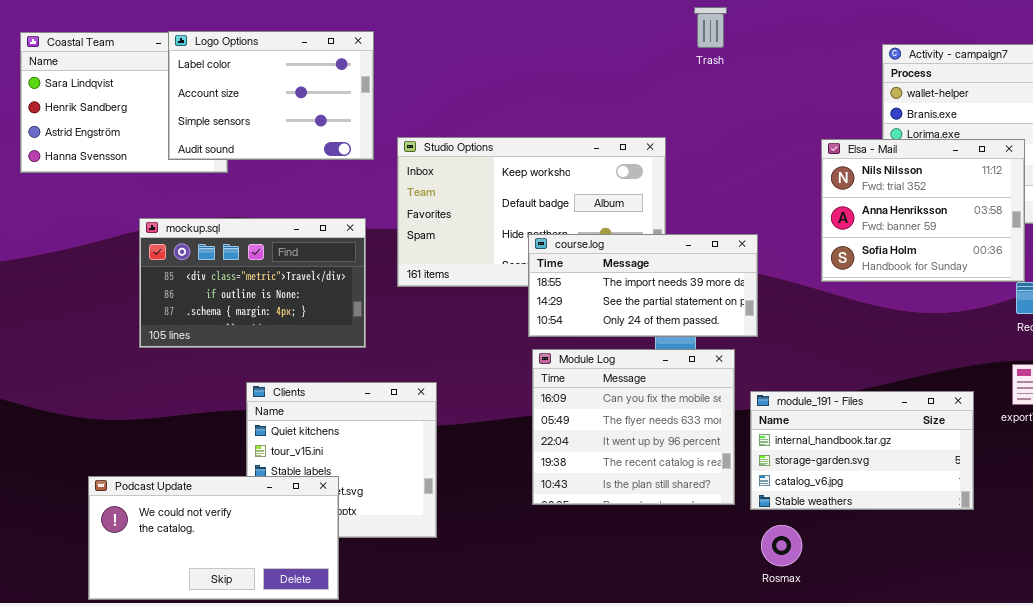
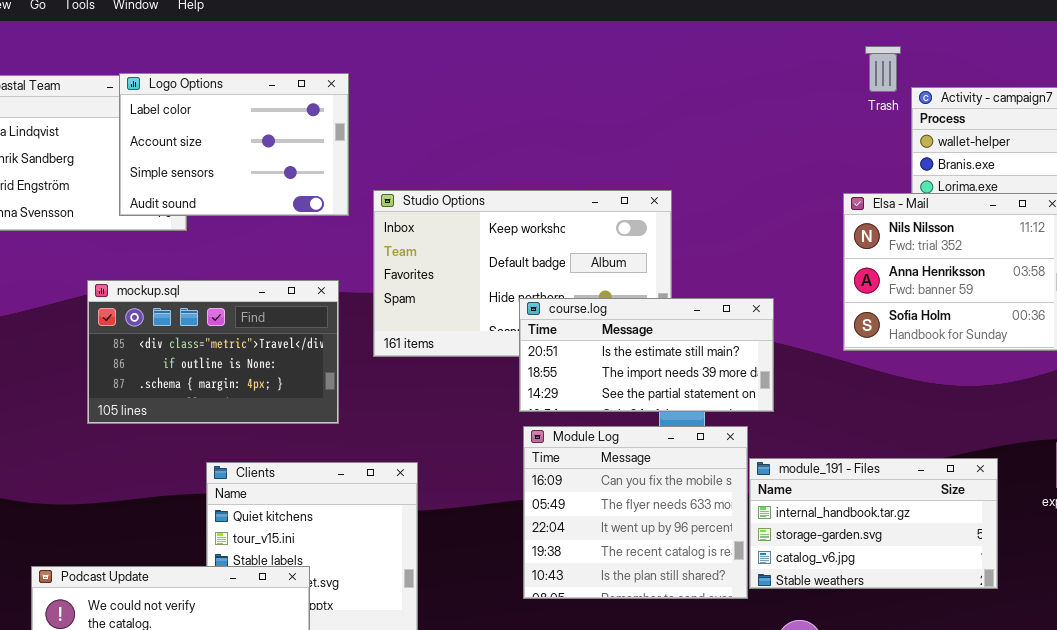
Trash: [694,7,727,48] -> [865,46,901,92], moved
course.log: [528,234,758,337] -> [519,298,774,412], scrolled up 1 row
module_191 - Files: [750,391,974,510] -> [749,458,998,589], moved

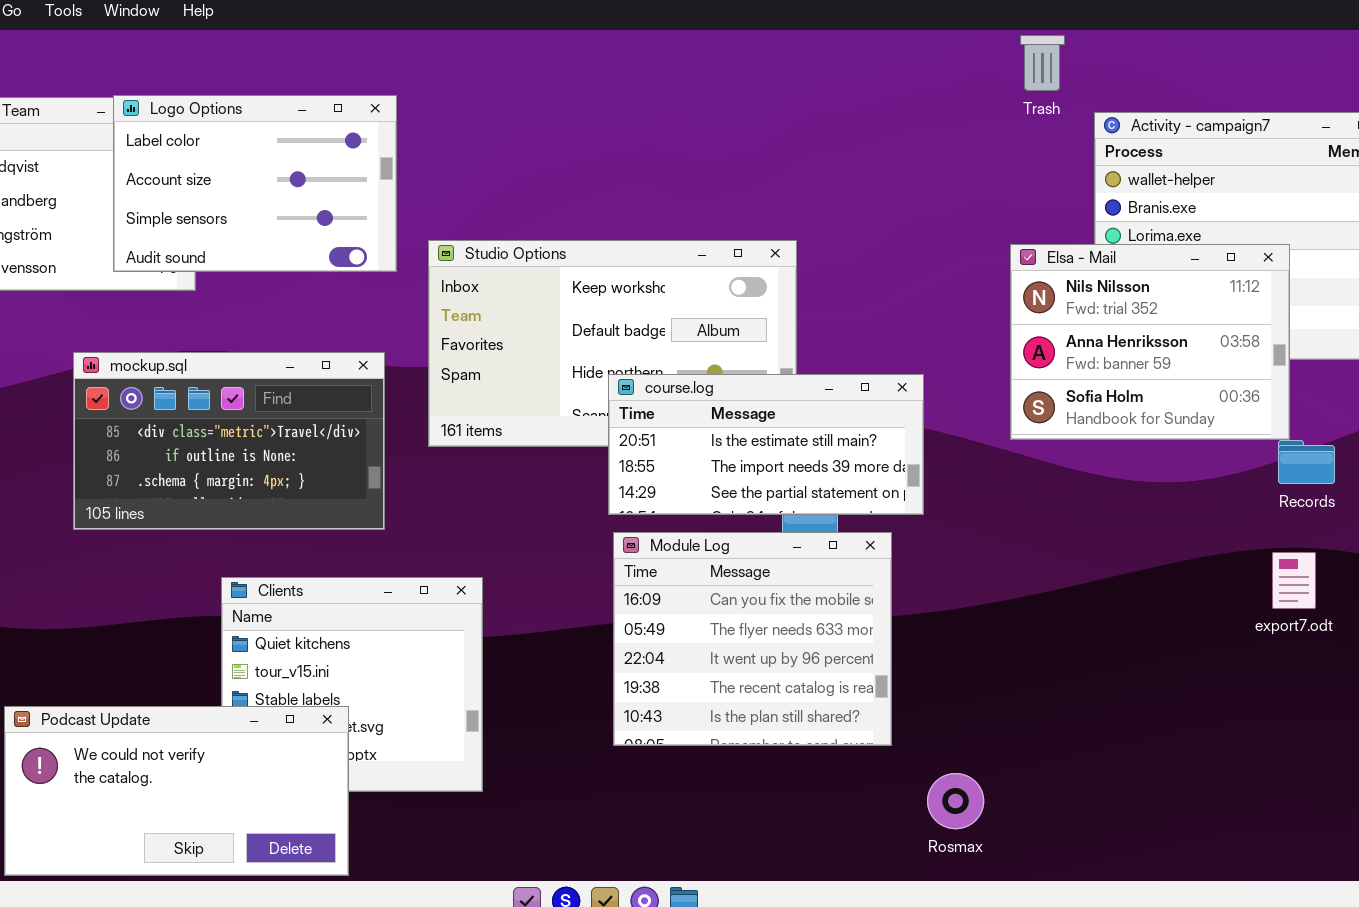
Trash: [865,46,901,92] -> [1020,35,1065,91], moved
module_191 - Files: [749,458,998,589] -> none, closed

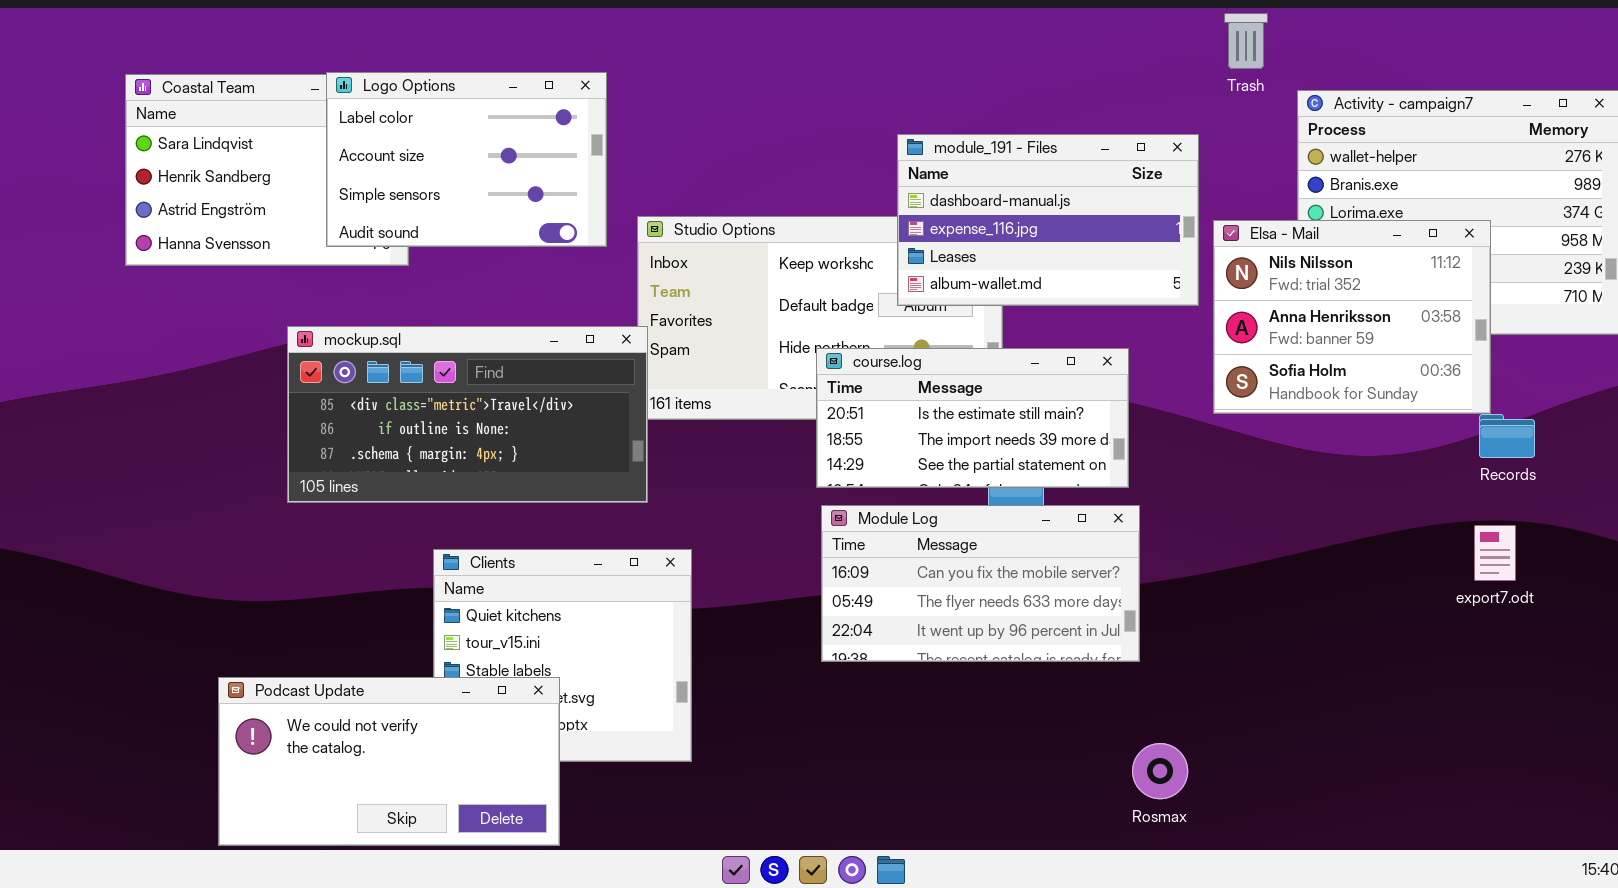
module_191 - Files: none -> [897,134,1199,306], opened
mockup.sql: [73,352,385,530] -> [287,326,648,503], resized
Module Log: [613,532,892,746] -> [821,505,1140,662], resized

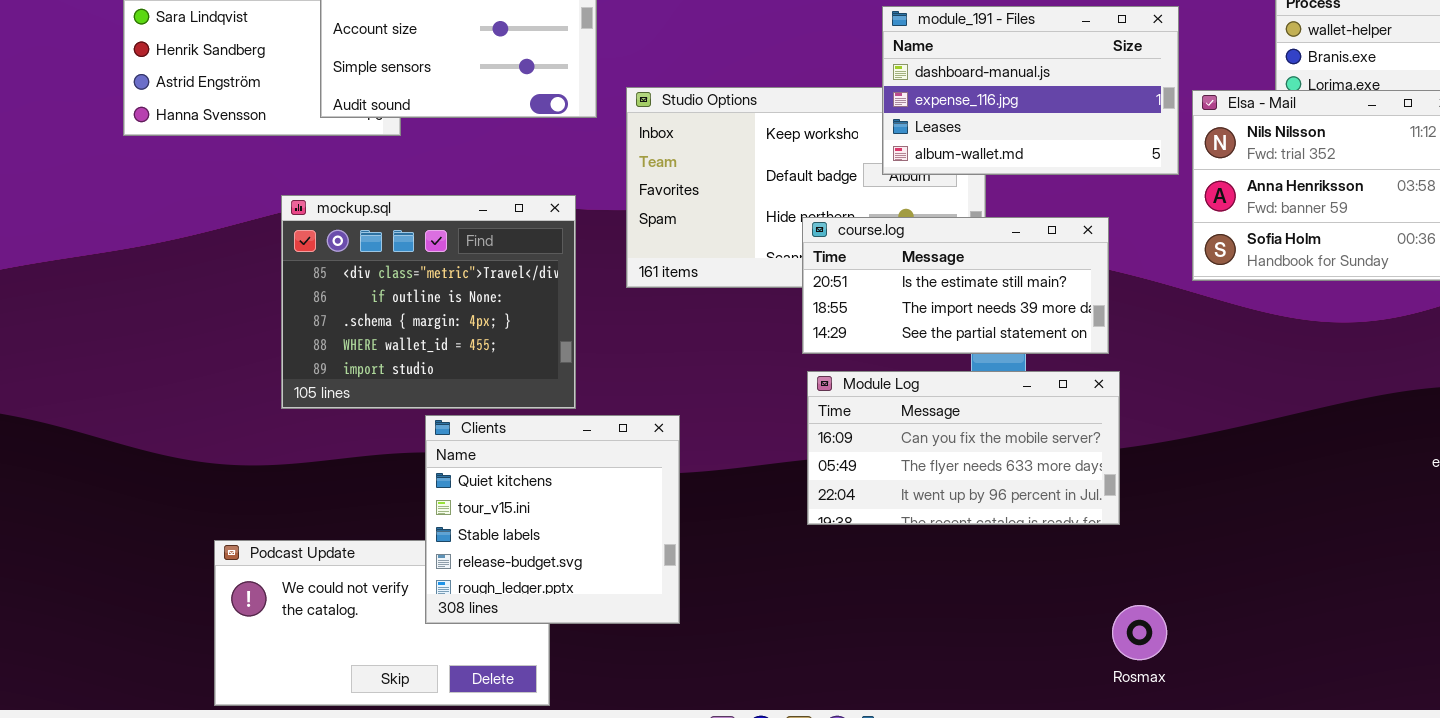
mockup.sql: [287,326,648,503] -> [281,195,576,409], resized
Clients: [433,549,692,762] -> [425,415,680,624], raised

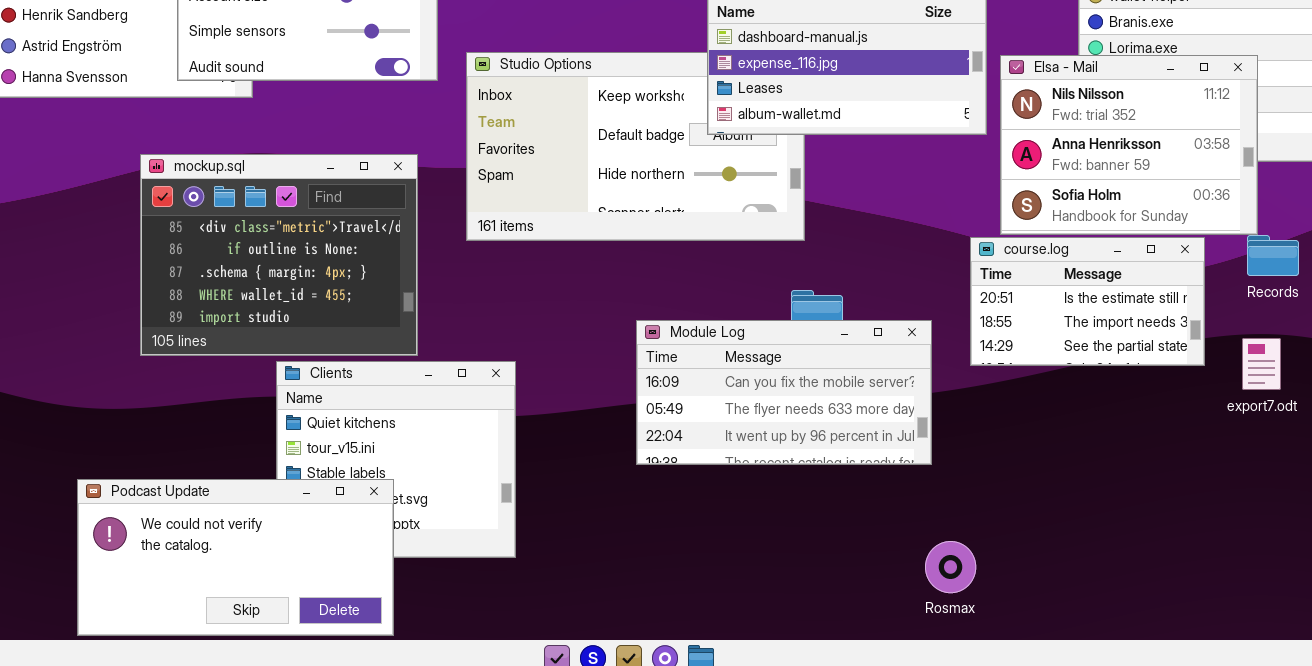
course.log: [802,217,1109,354] -> [970,237,1205,366], moved, resized
Podcast Update: [214,540,550,706] -> [77,479,394,636], raised

